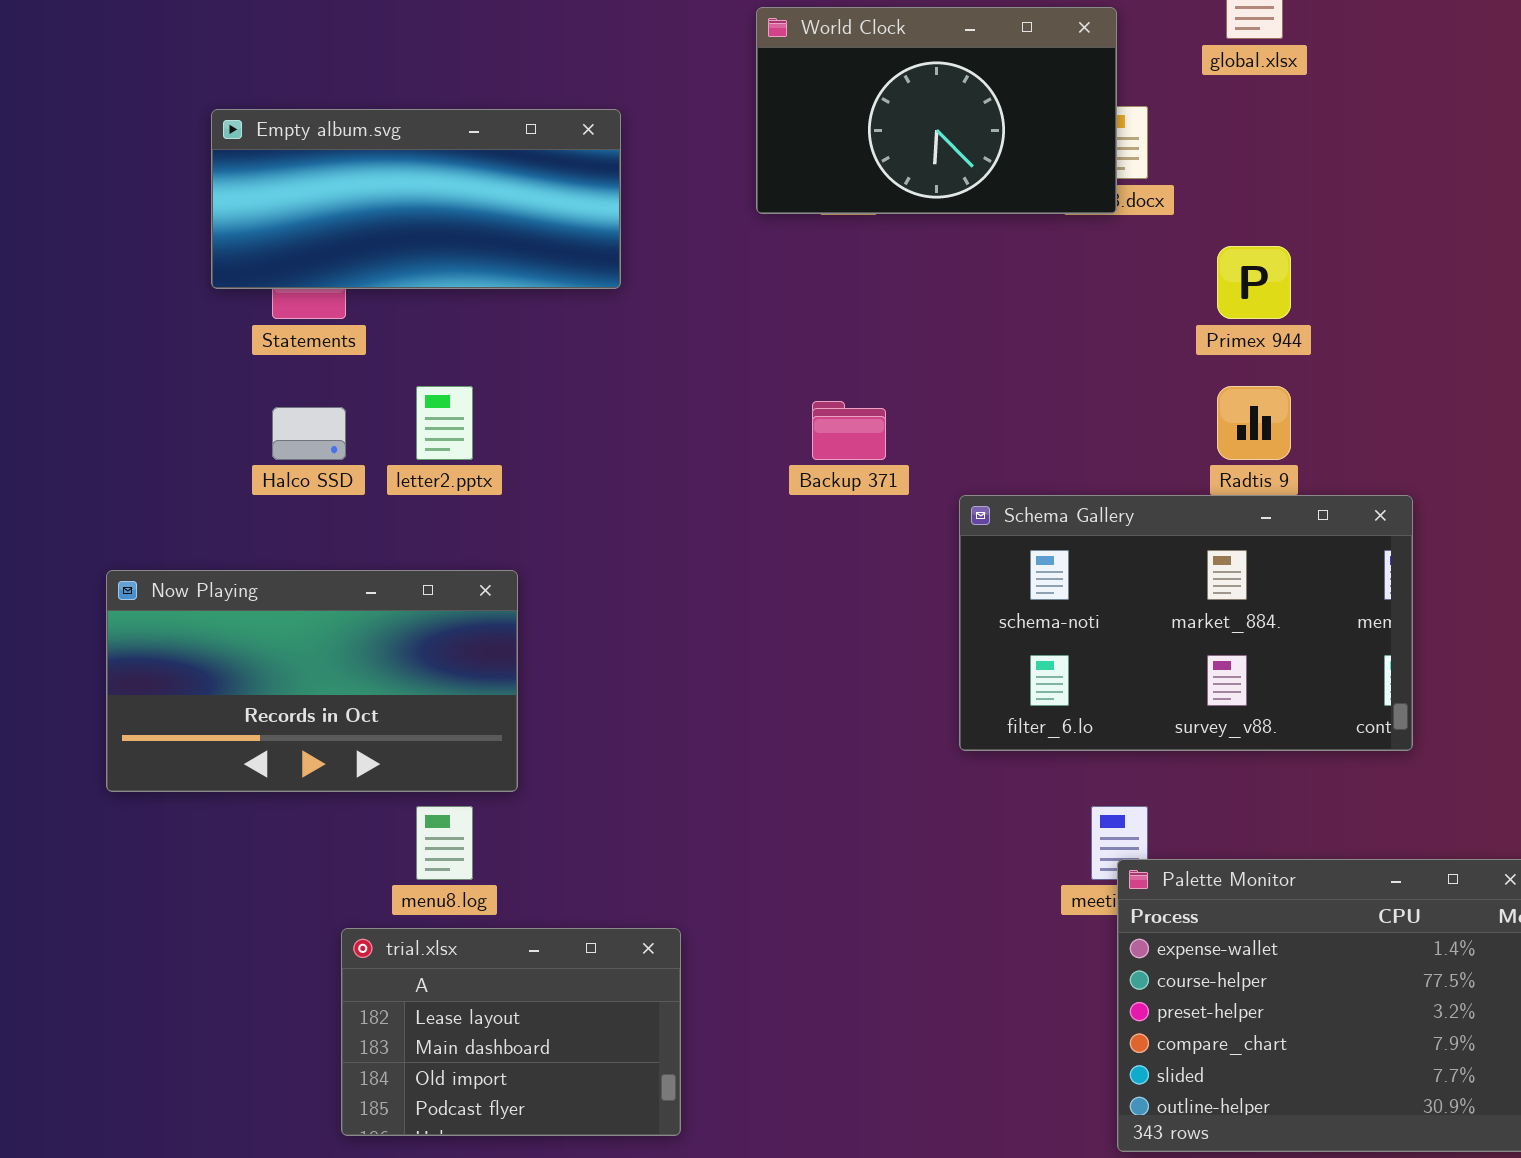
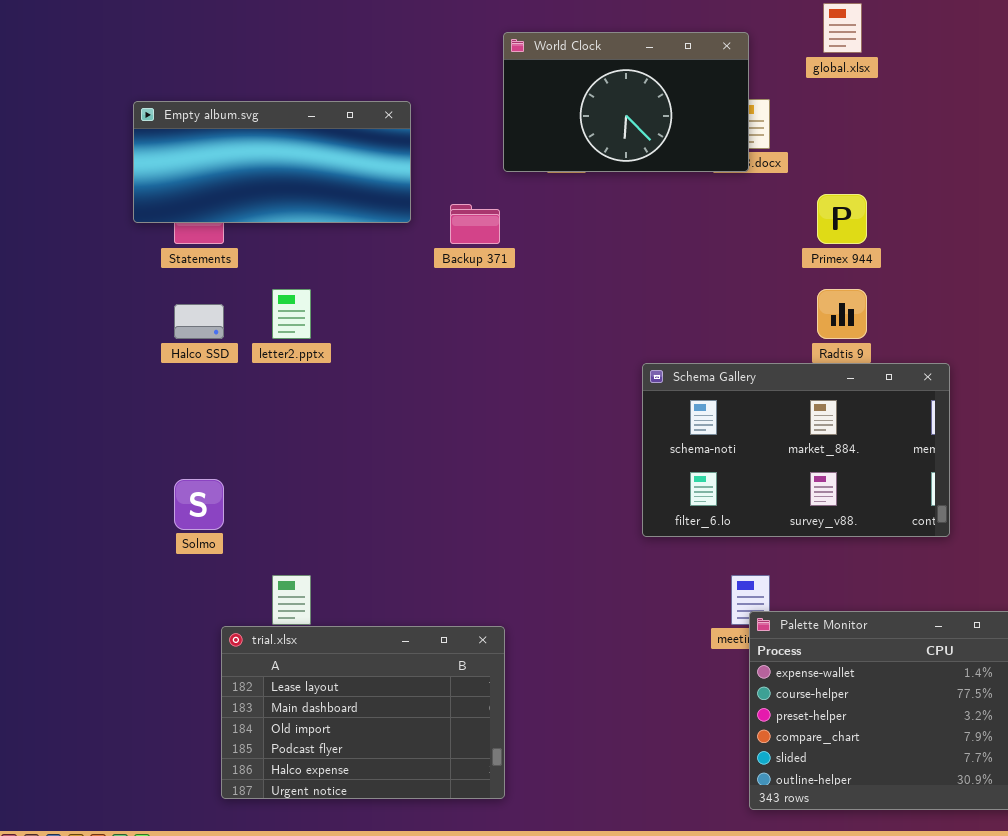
Backup 371: [812,401,886,460] -> [450,204,500,244], moved
Now Playing: [106,570,518,792] -> none, closed
trial.xlsx: [341,928,681,1136] -> [221,626,505,799], resized

